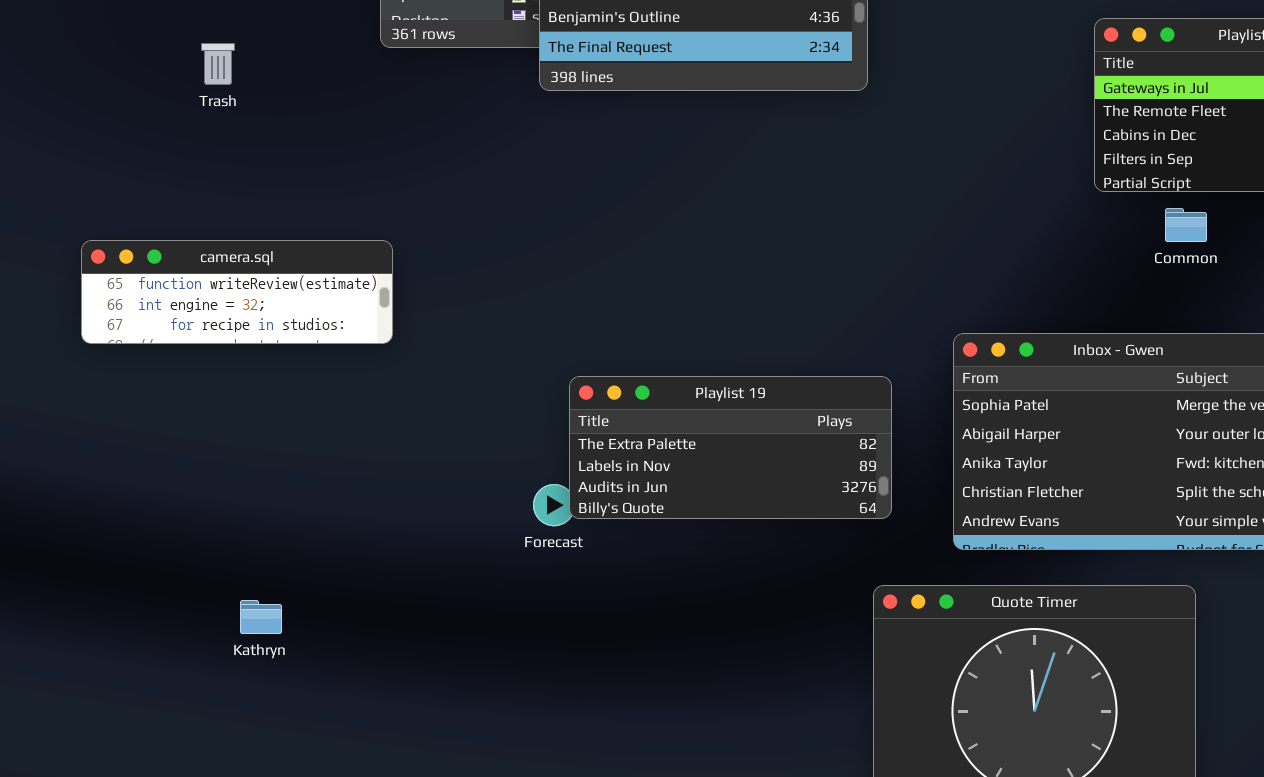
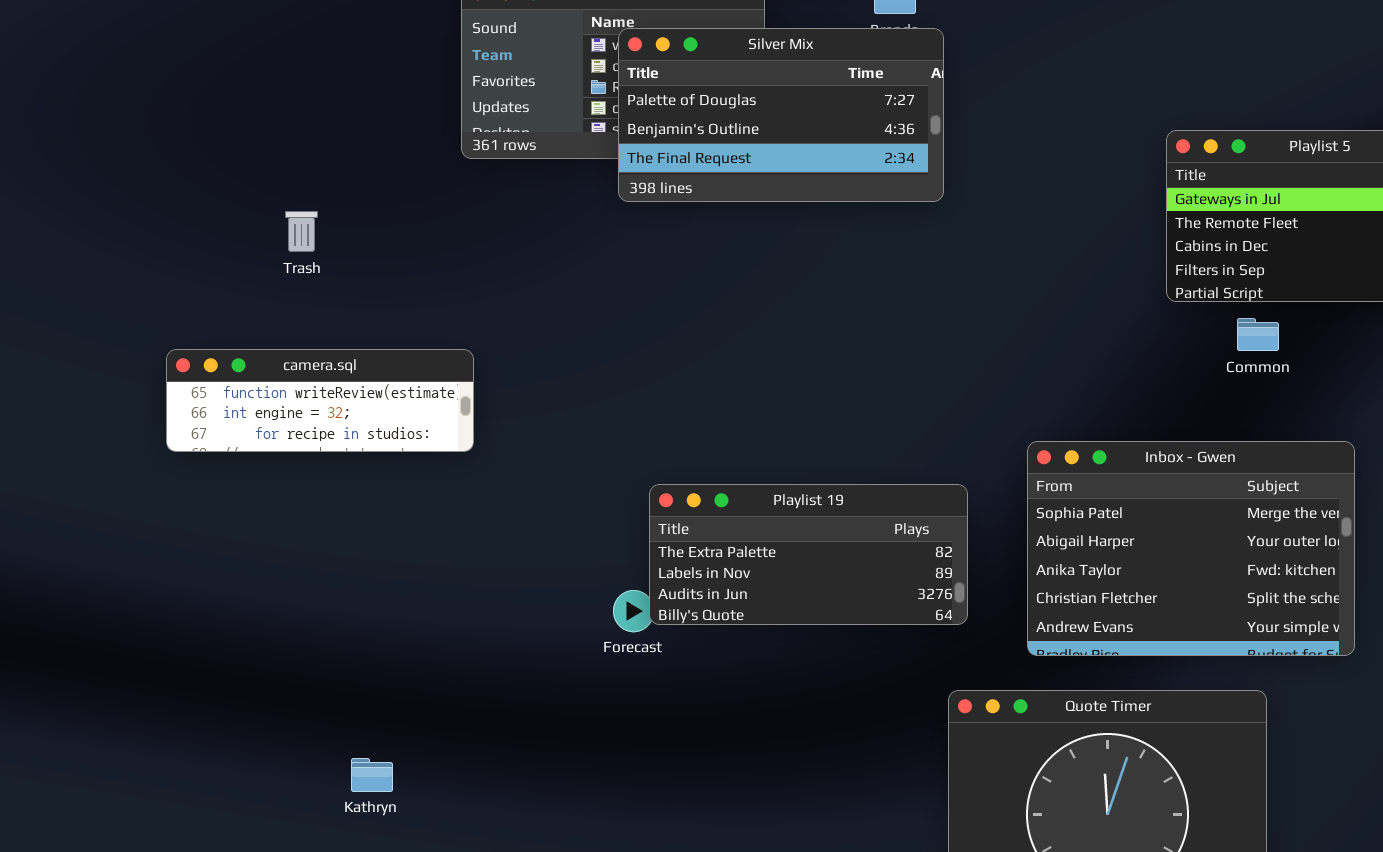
Trash: [201,43,235,85] -> [285,211,318,252], moved
Kathryn: [240,600,282,634] -> [351,758,393,792], moved

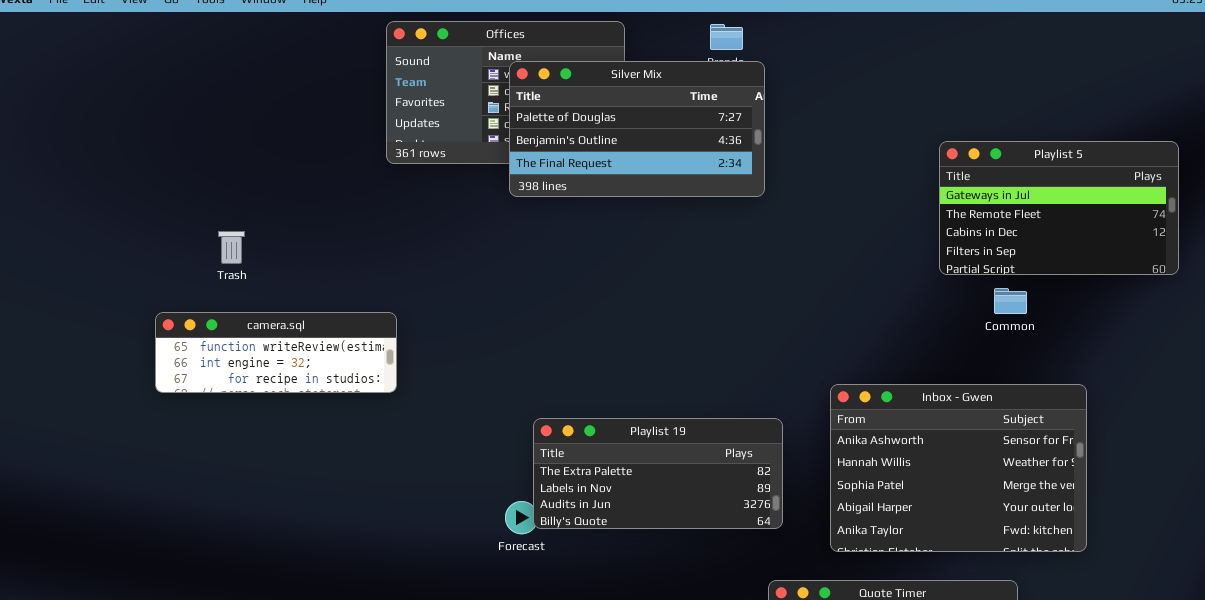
Trash: [285,211,318,252] -> [218,231,245,264], moved
Inbox - Gwen: [1027,441,1355,656] -> [830,384,1087,552], scrolled up 2 rows

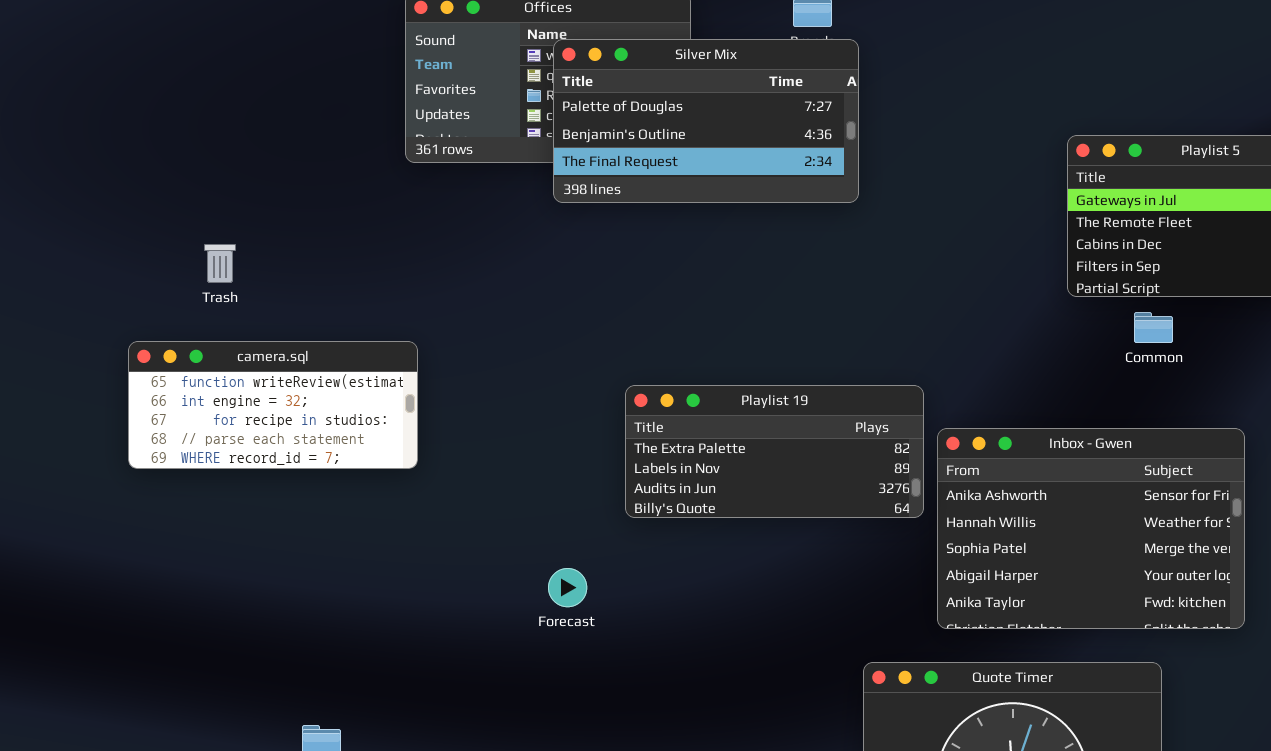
camera.sql: [155,312,397,393] -> [128,341,418,469], resized
Playlist 19: [533,418,783,529] -> [625,385,924,518], moved

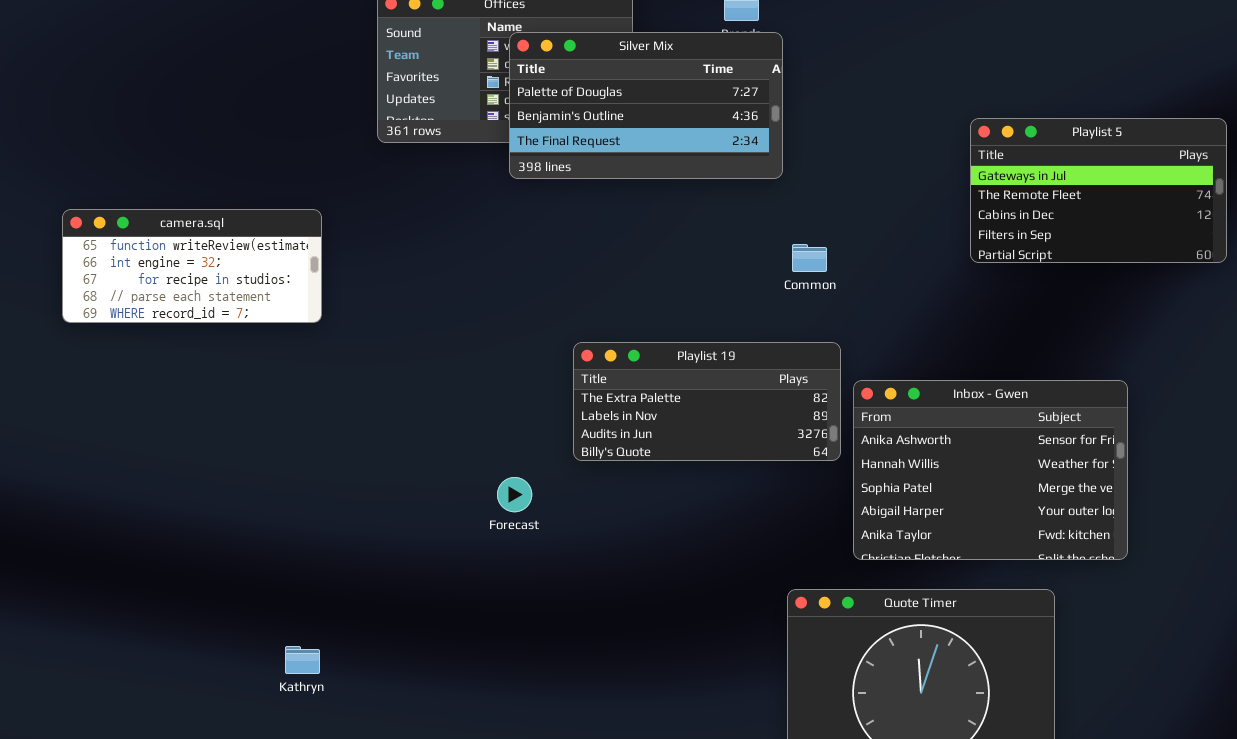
Common: [1134,312,1173,343] -> [792,244,827,272], moved
camera.sql: [128,341,418,469] -> [62,209,322,323], moved
Forecast: [548,568,587,607] -> [497,477,532,512], moved

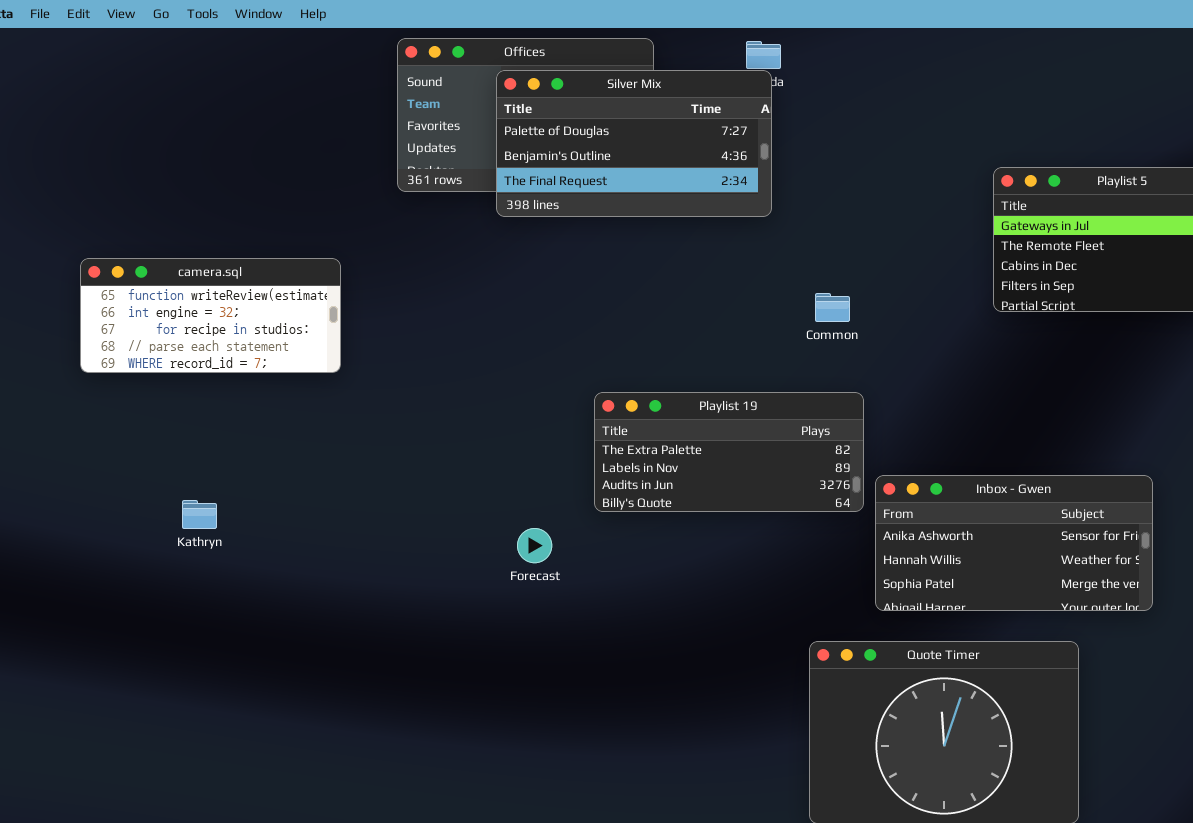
Silver Mix: [509,32,783,179] -> [496,70,772,217], moved
Inbox - Gwen: [853,380,1128,560] -> [875,475,1153,611], resized
Kathryn: [285,646,320,674] -> [182,500,217,529], moved

